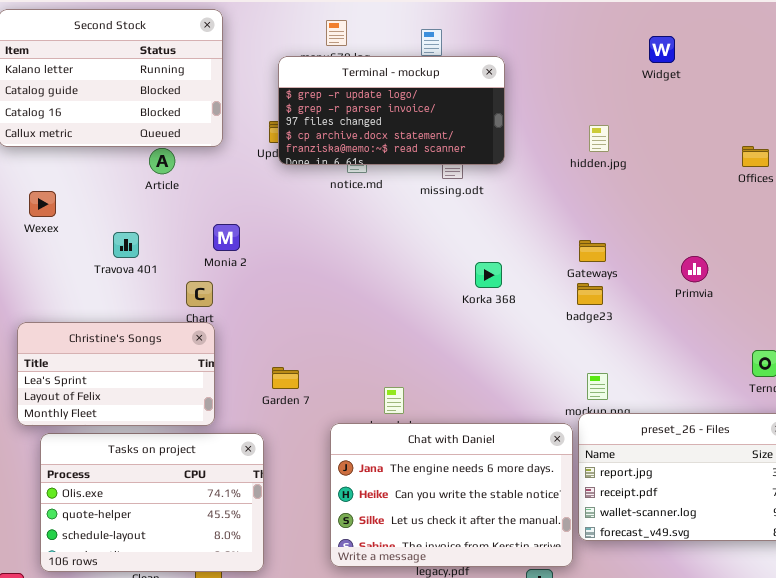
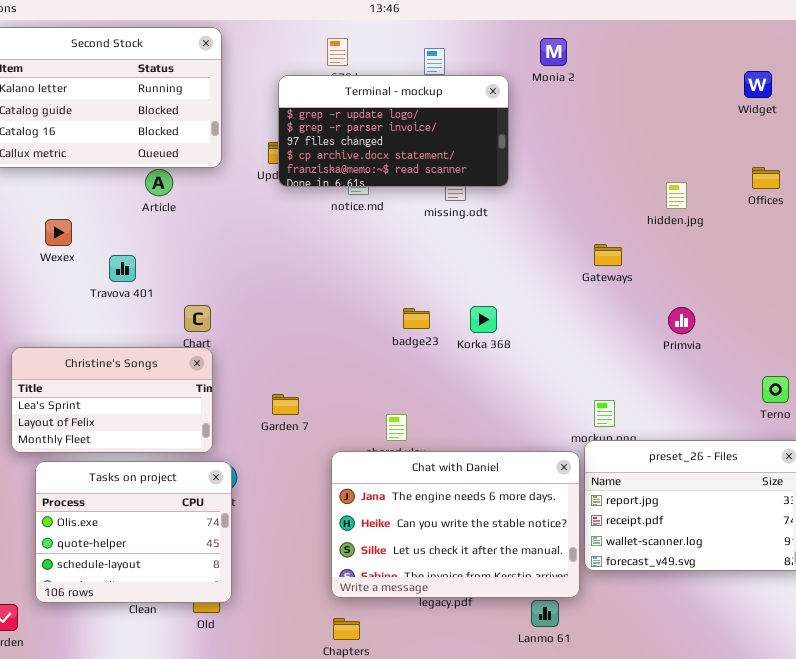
Widget: [649,36,675,63] -> [744,71,772,98], moved
hidden.jpg: [589,125,609,152] -> [666,182,687,209], moved
Wexex: [29,191,56,217] -> [45,219,72,246], moved
Monia 2: [213,224,240,251] -> [540,38,567,66], moved
Gateways: [579,240,606,262] -> [594,244,622,266], moved
Primvia: [681,256,708,282] -> [668,307,695,334], moved
Korka 368: [475,262,502,288] -> [470,306,497,333], moved
badge23: [577,283,603,305] -> [403,308,430,329], moved
Tasks on project: [40,433,264,572] -> [35,461,232,603], resized

